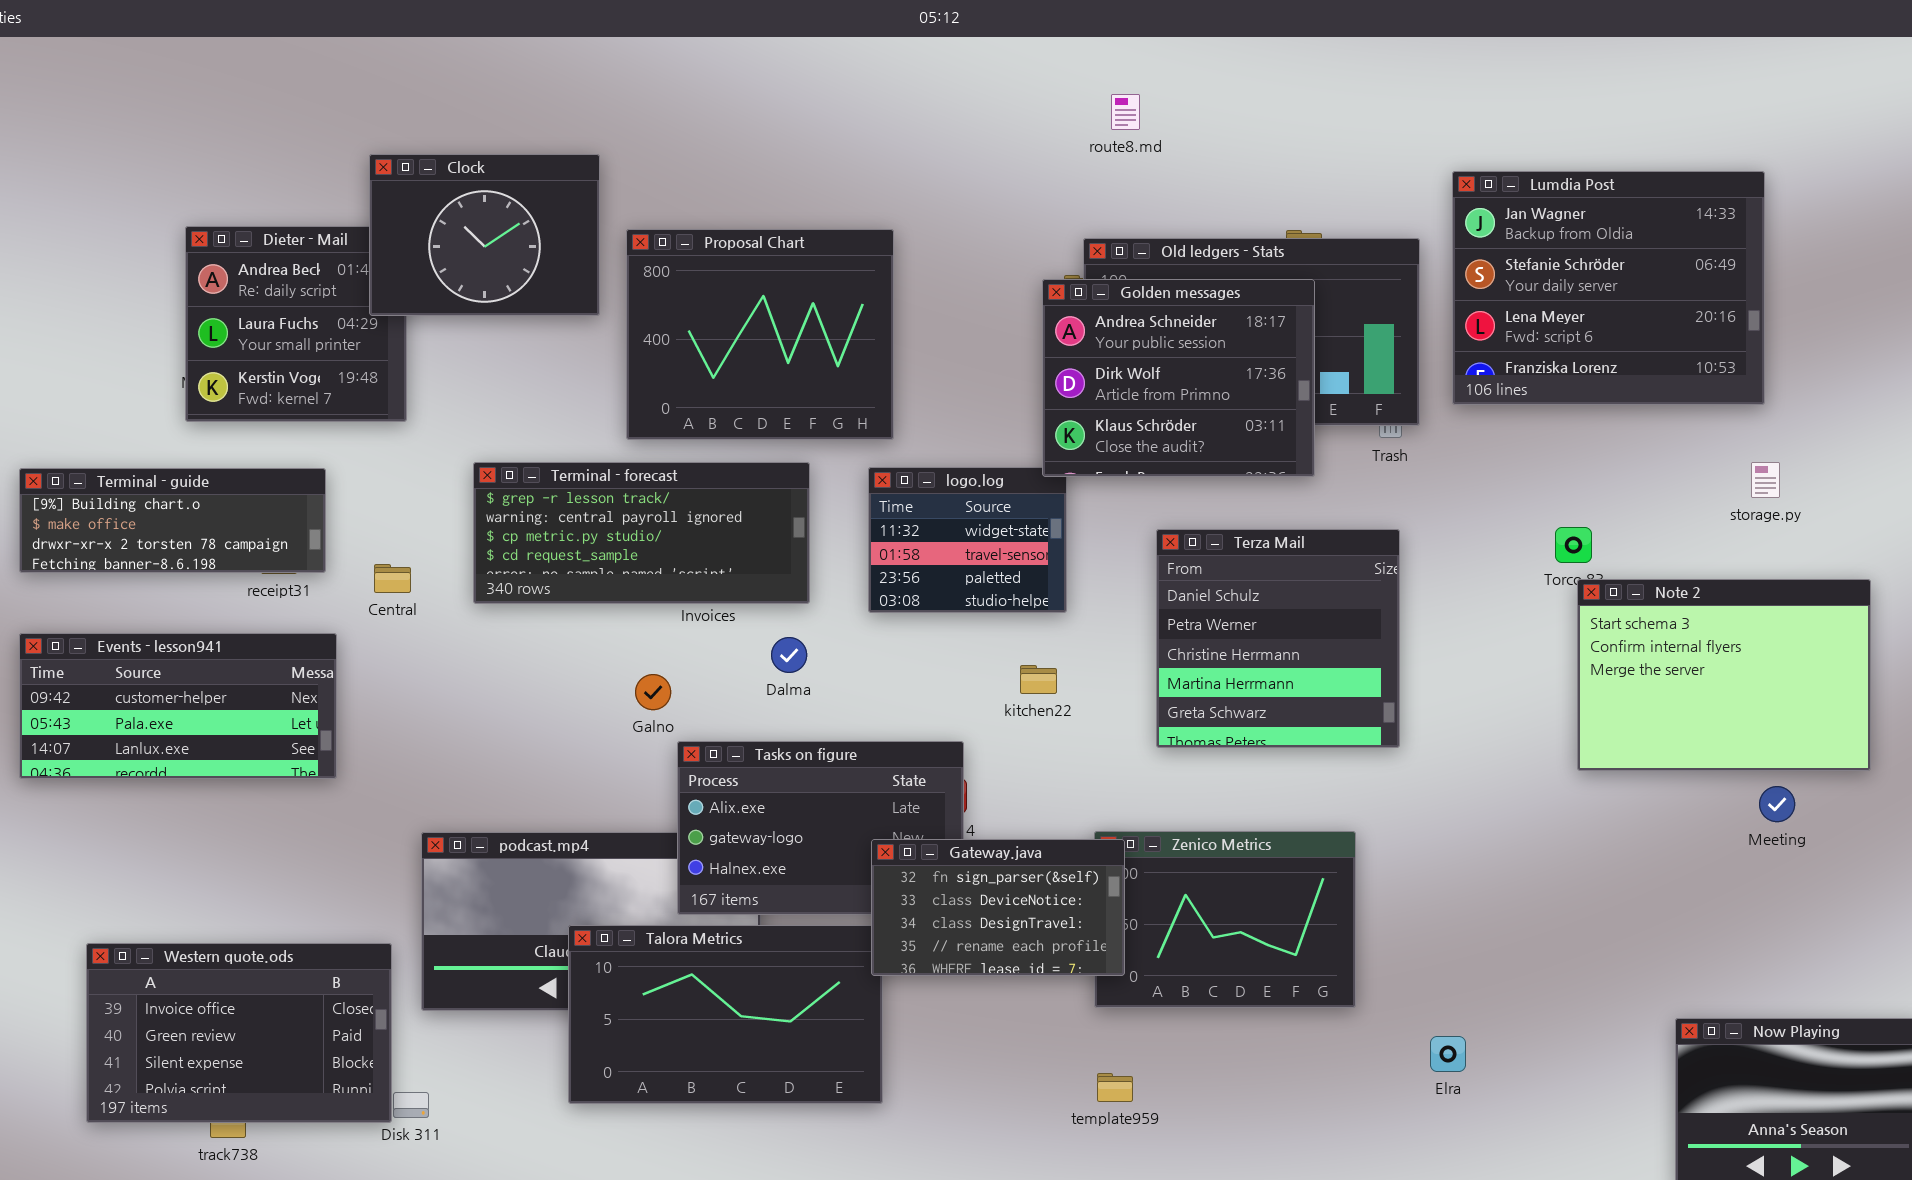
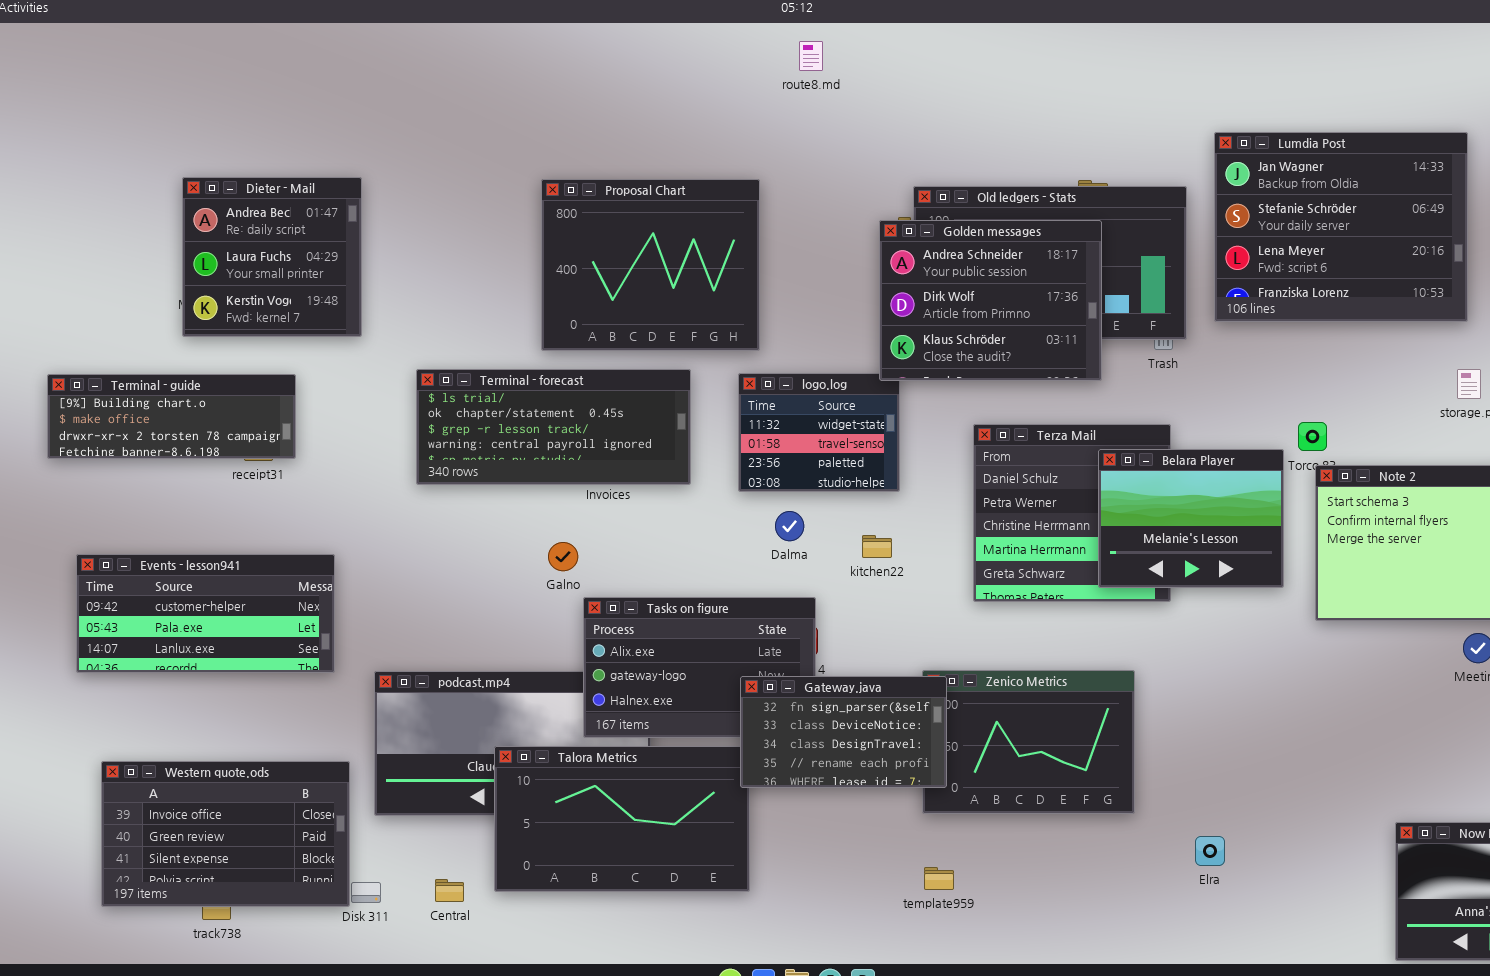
route8.md: [1111,94,1140,130] -> [799,41,823,71], moved
Clock: [369,154,600,316] -> none, closed
Terminal - forecast: [473,462,810,604] -> [416,369,691,485], scrolled up 2 rows
Belara Player: none -> [1098,449,1284,588], opened
Central: [374,564,411,593] -> [435,879,464,902], moved
Events - lesson941: [19,633,337,779] -> [76,554,335,673], moved
Dalma: [771,637,807,673] -> [775,511,804,541], moved

